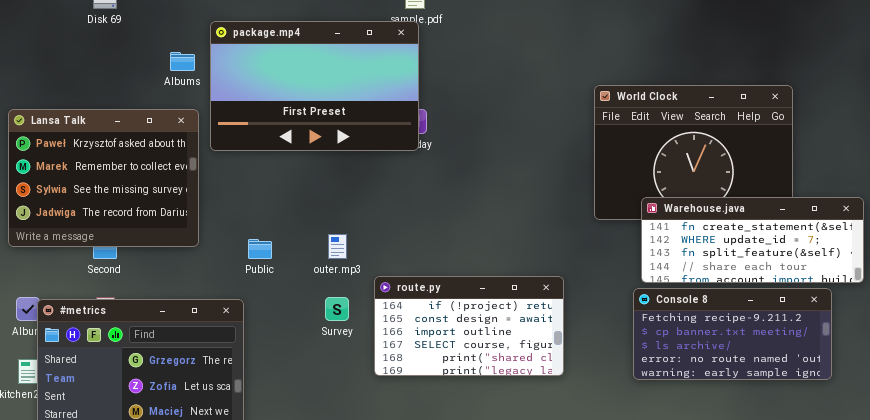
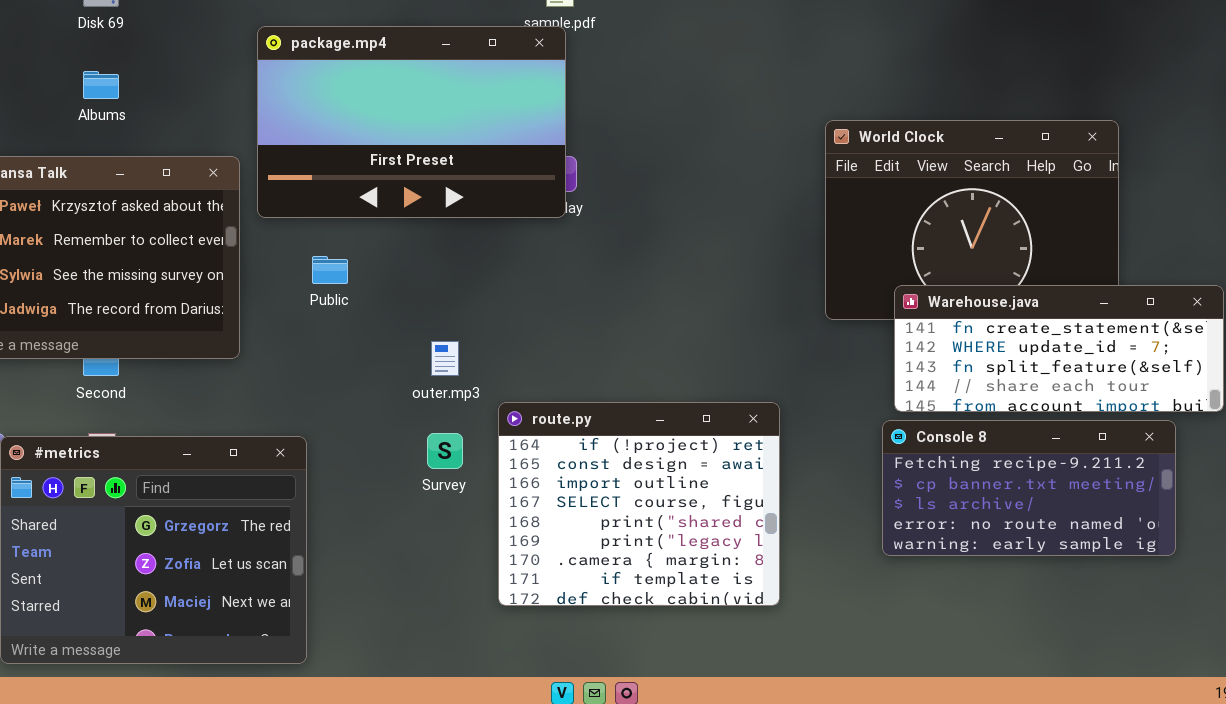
Albums: [170,52,195,71] -> [83,71,119,99], moved
Public: [248,239,272,259] -> [312,256,348,284], moved
route.py: [374,276,564,376] -> [498,402,780,606], resized

